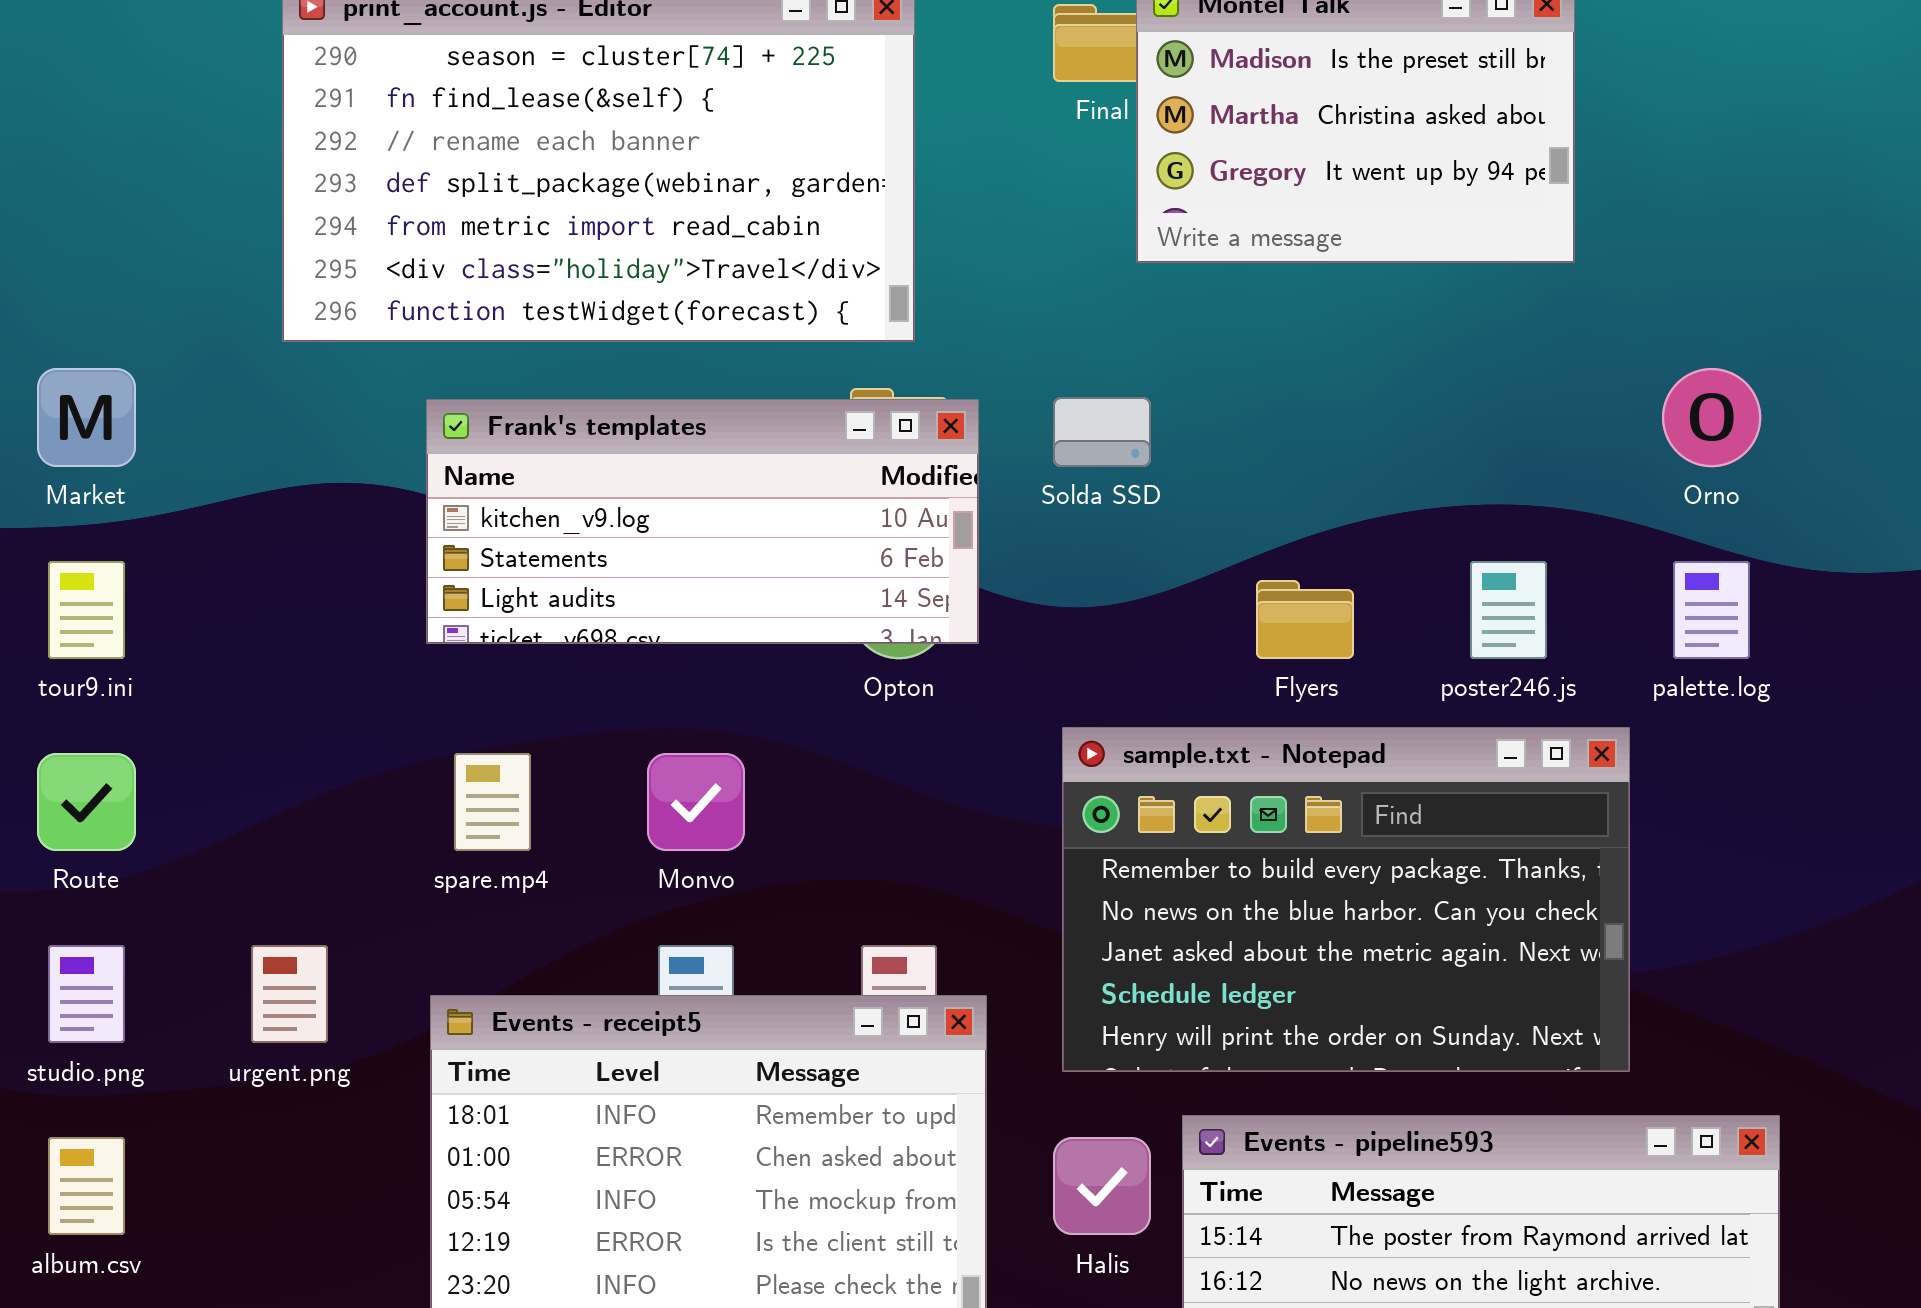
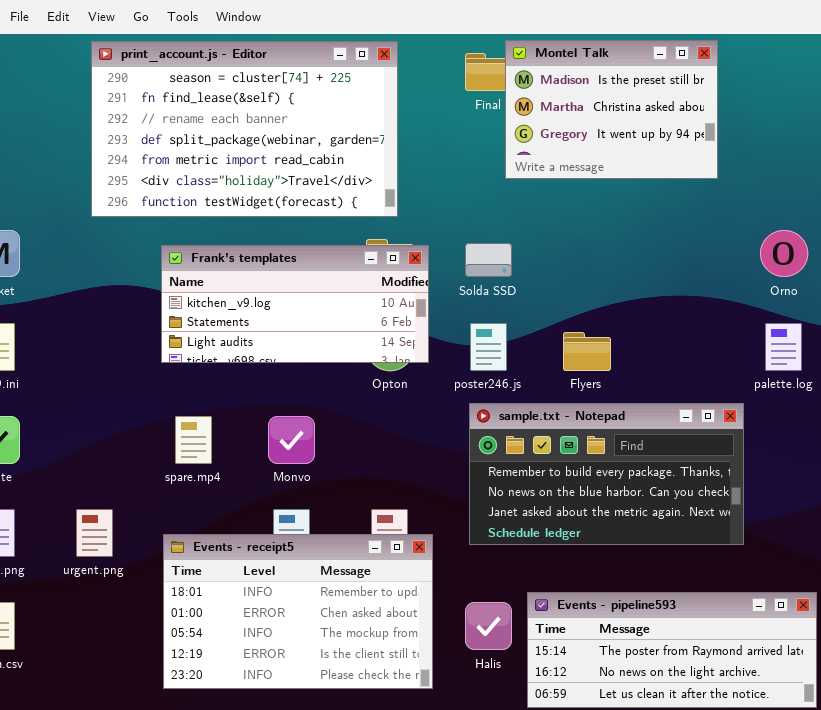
poster246.js: [1470,561,1547,659] -> [470,323,507,371], moved
sample.txt - Notepad: [1062,727,1630,1072] -> [469,403,744,545], resized

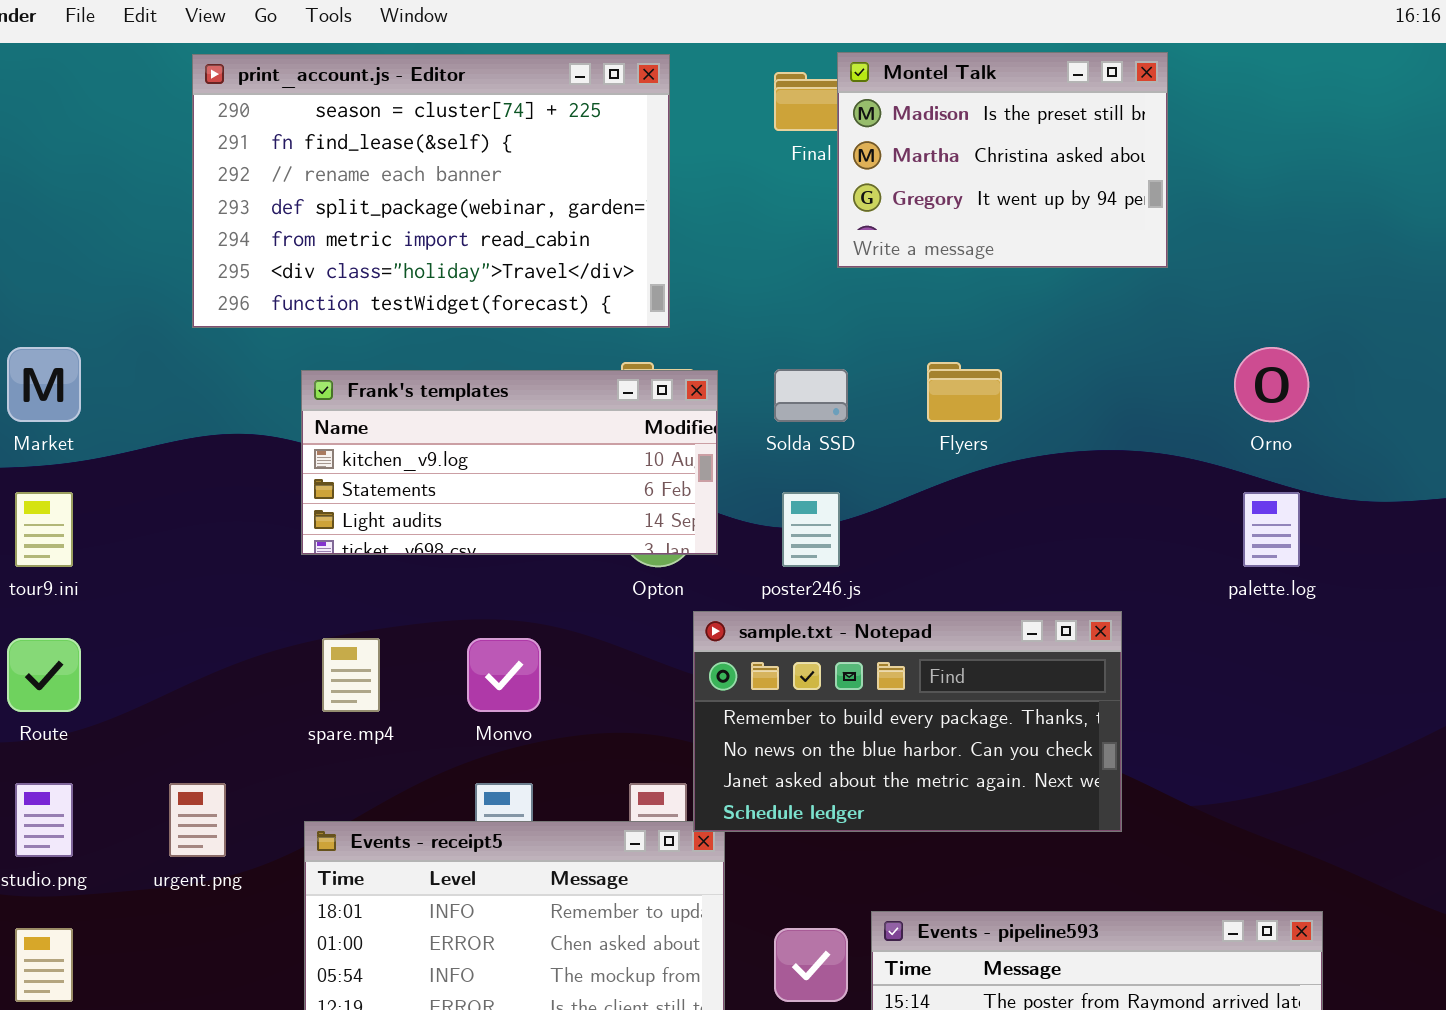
Flyers: [563,332,611,371] -> [927,362,1002,422], moved
sample.txt - Notepad: [469,403,744,545] -> [693,611,1122,832], moved

